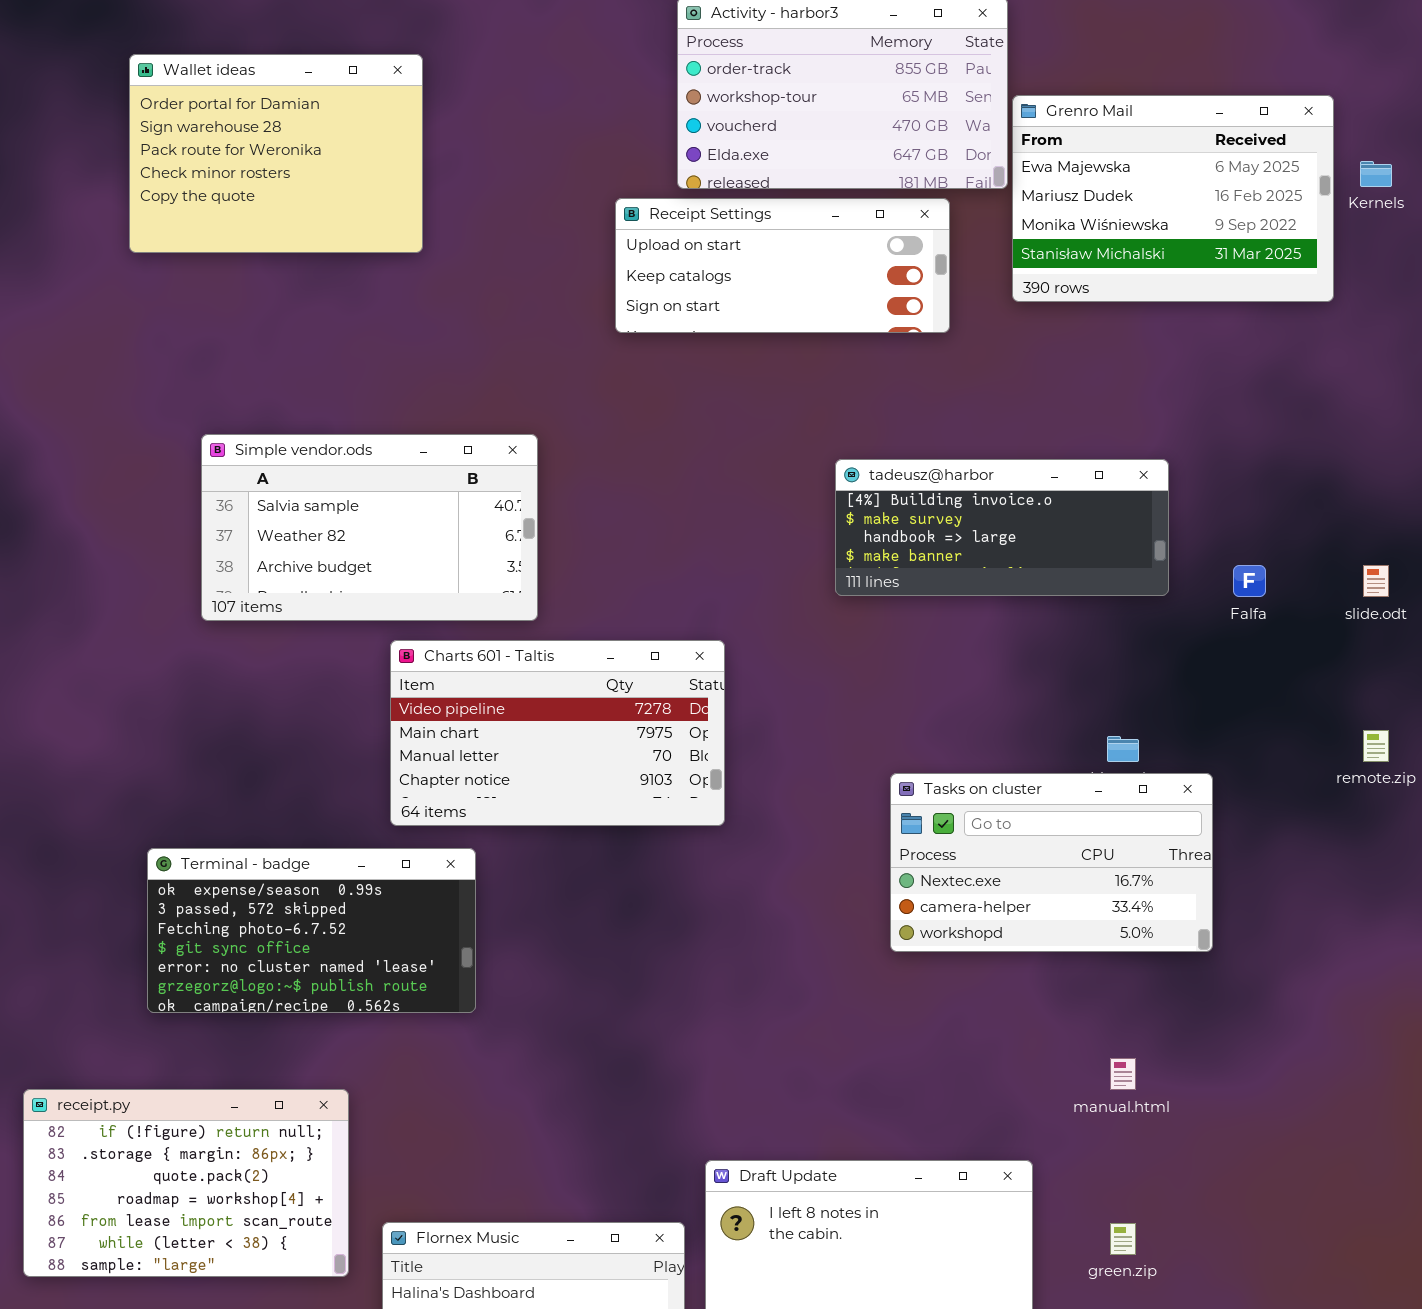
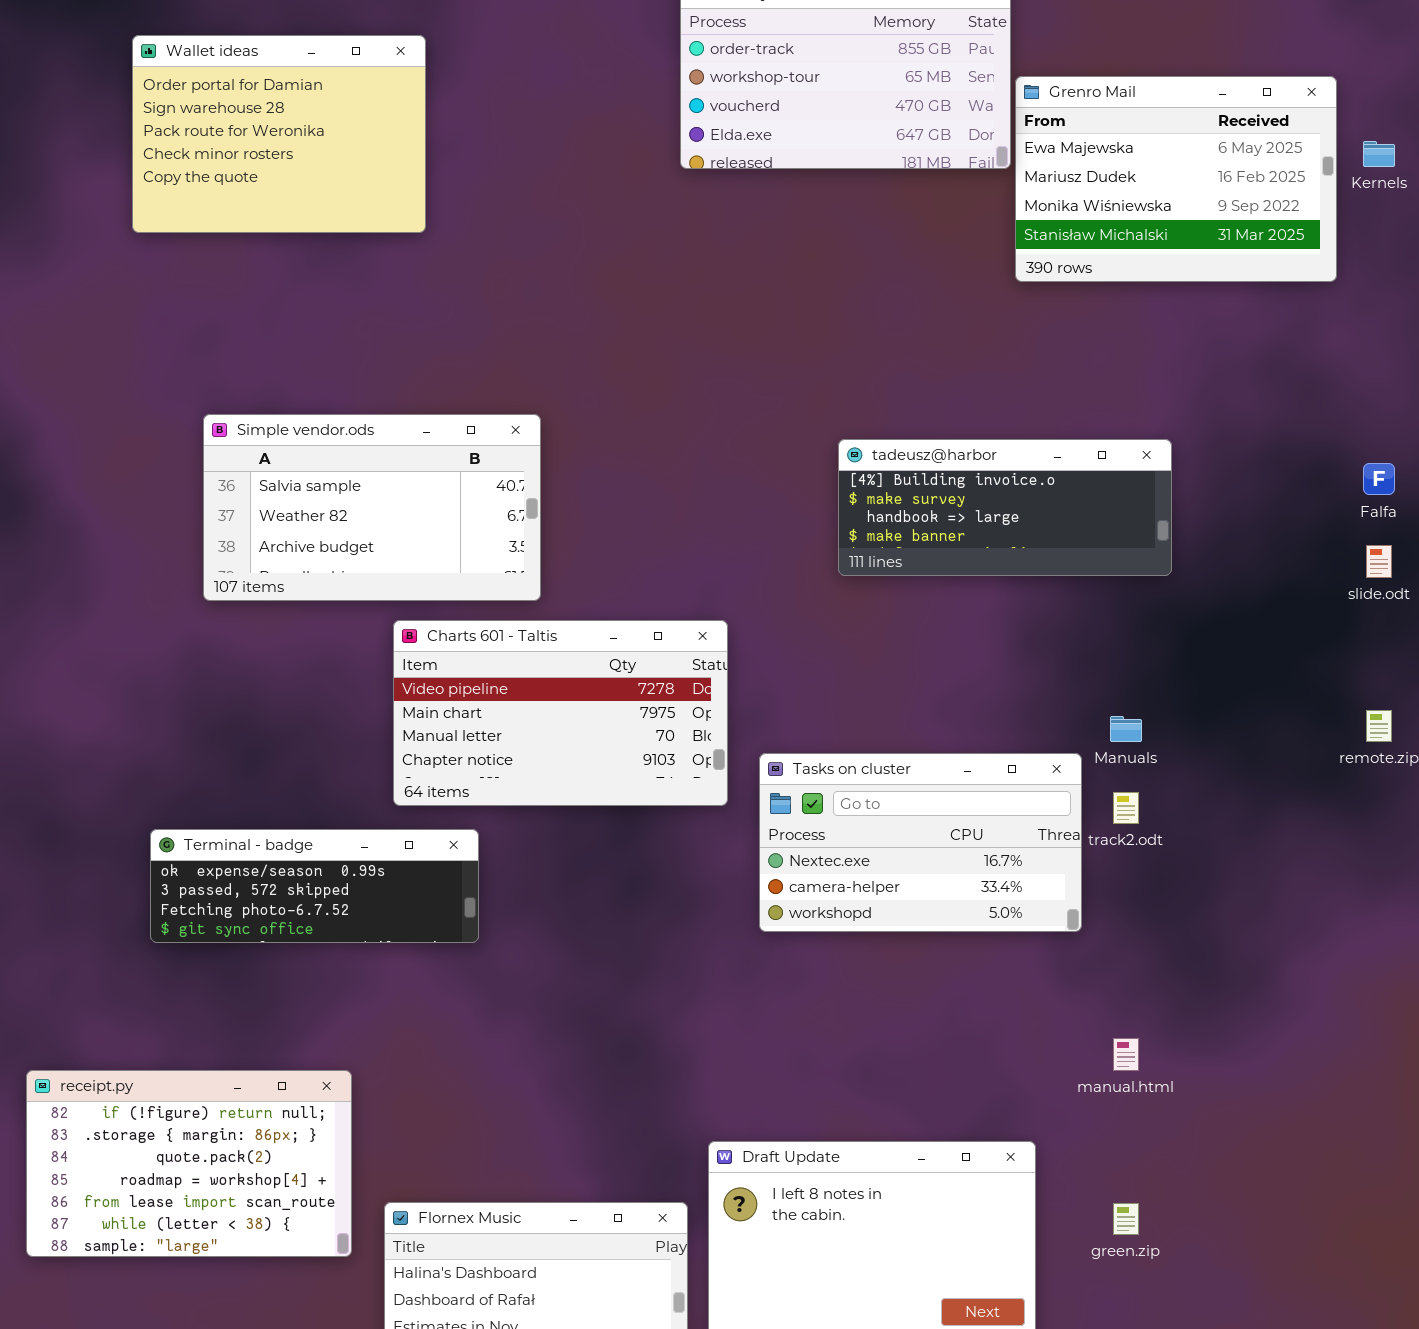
Receipt Settings: [615,198,950,333] -> none, closed
Falfa: [1233,565,1266,597] -> [1363,463,1395,495], moved
Tasks on cluster: [890,773,1213,952] -> [759,753,1082,932], moved
Terminal - badge: [147,848,476,1013] -> [150,829,479,943], resized

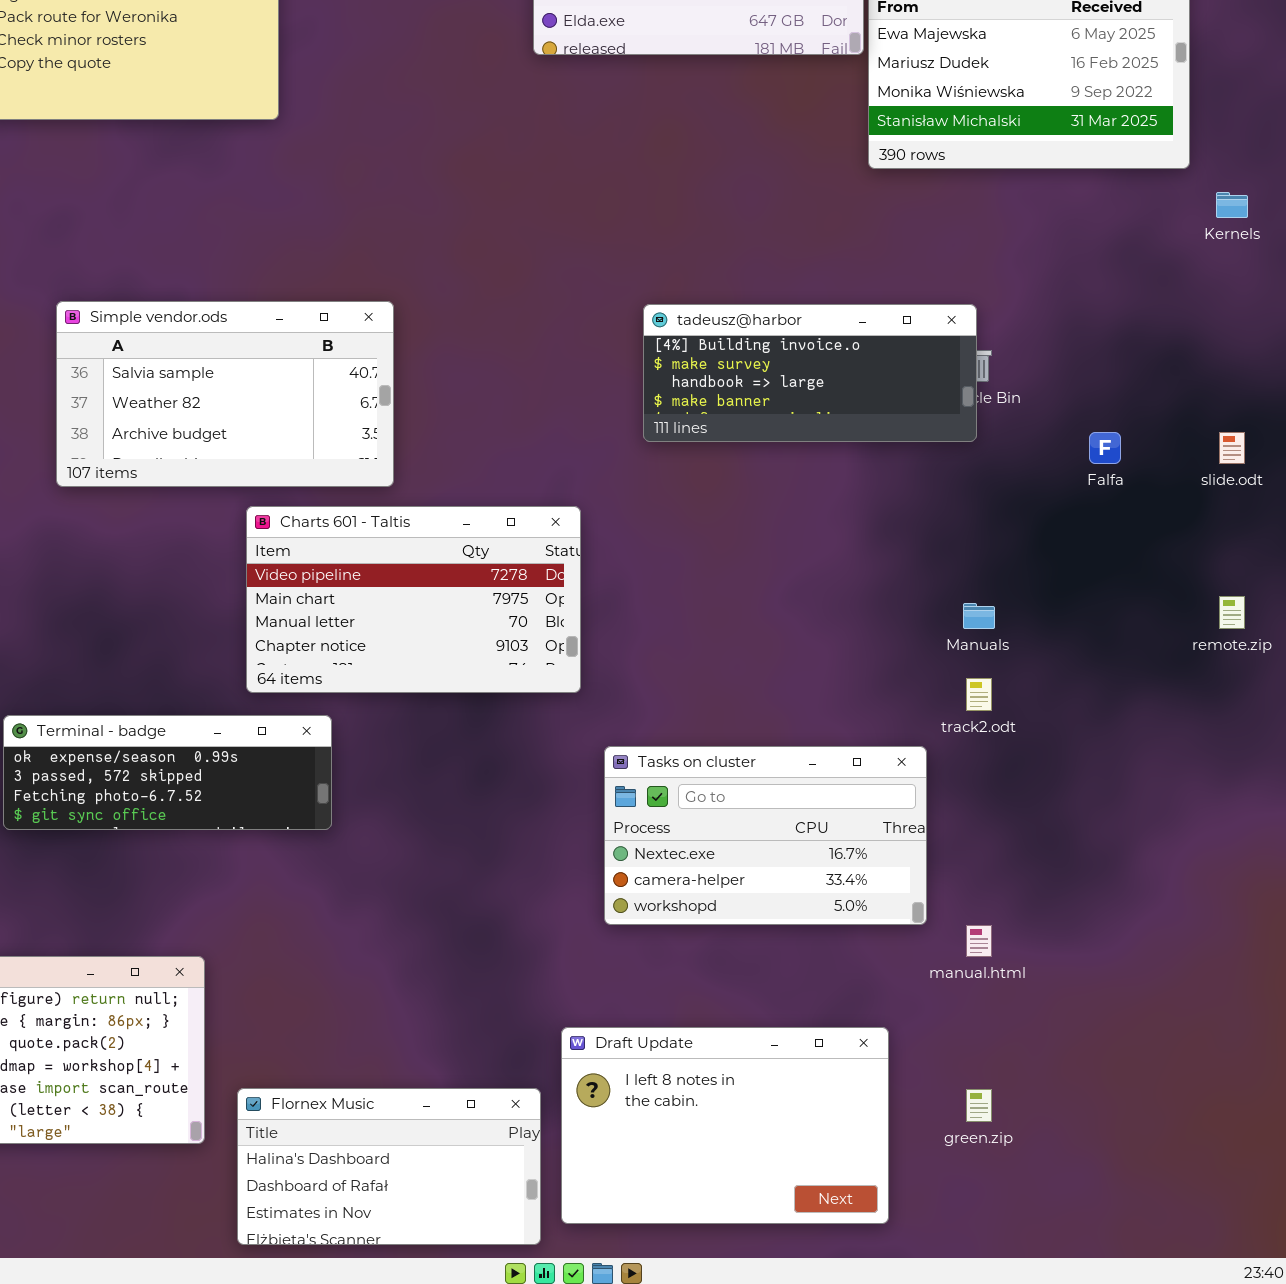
Kernels: [1363,141,1395,167] -> [1216,192,1248,218], moved
tadeusz@harbor: [838,439,1172,576] -> [643,304,977,442], moved
Falfa: [1363,463,1395,495] -> [1089,432,1121,464], moved
Tasks on cluster: [759,753,1082,932] -> [604,746,927,925], moved

